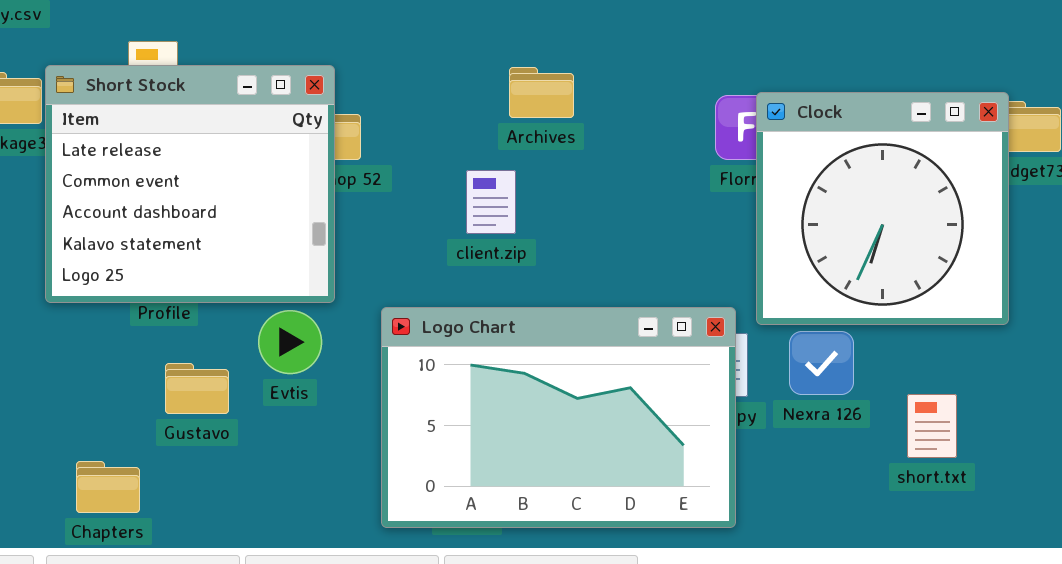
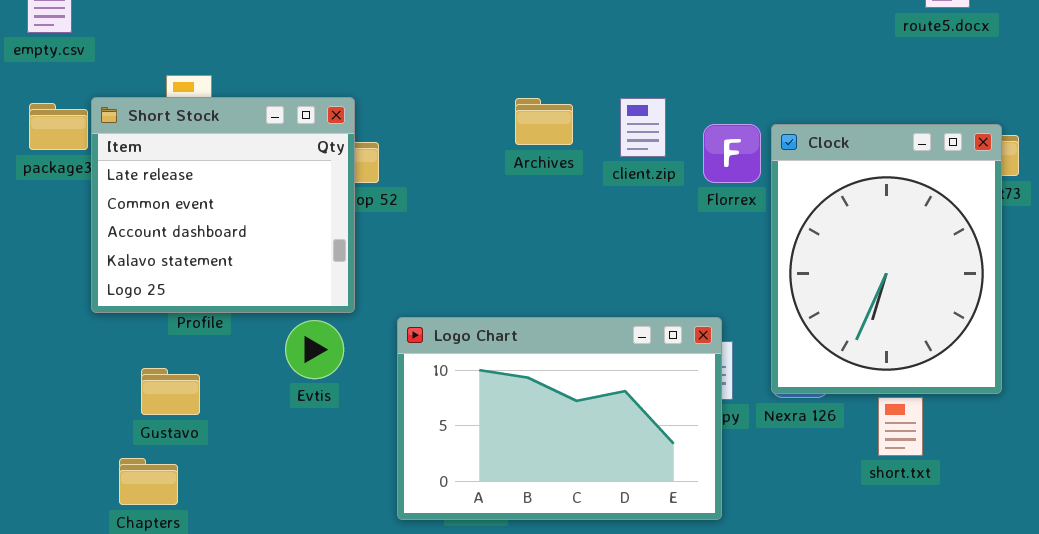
Clock: [756,92,1009,325] -> [771,124,1002,394], moved, resized
client.zip: [466,170,516,234] -> [620,98,666,157], moved
Gustavo: [165,363,229,414] -> [141,368,200,415], moved

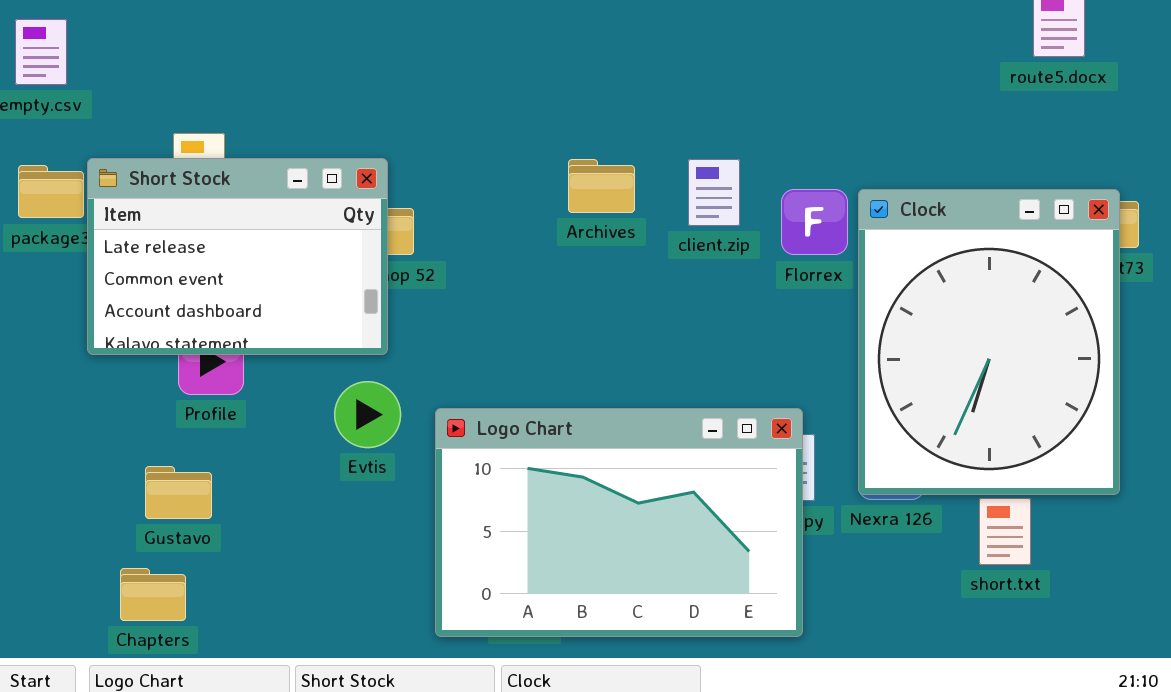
Short Stock: [91,97,355,313] -> [87,158,388,355], resized
Evtis: [285,320,344,379] -> [334,381,401,448], moved

